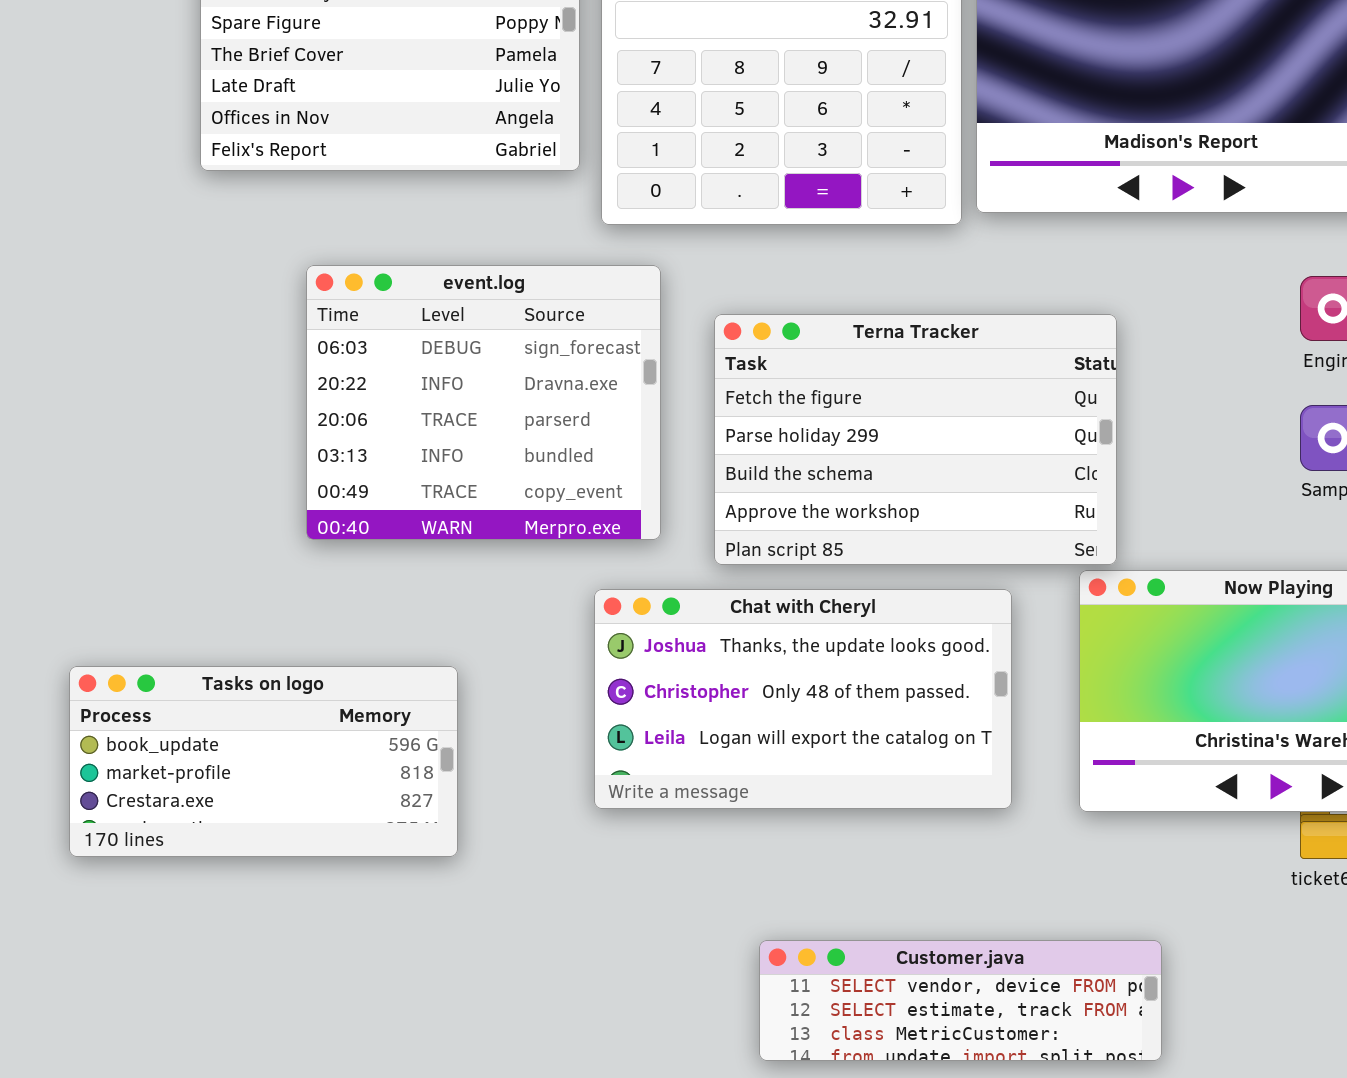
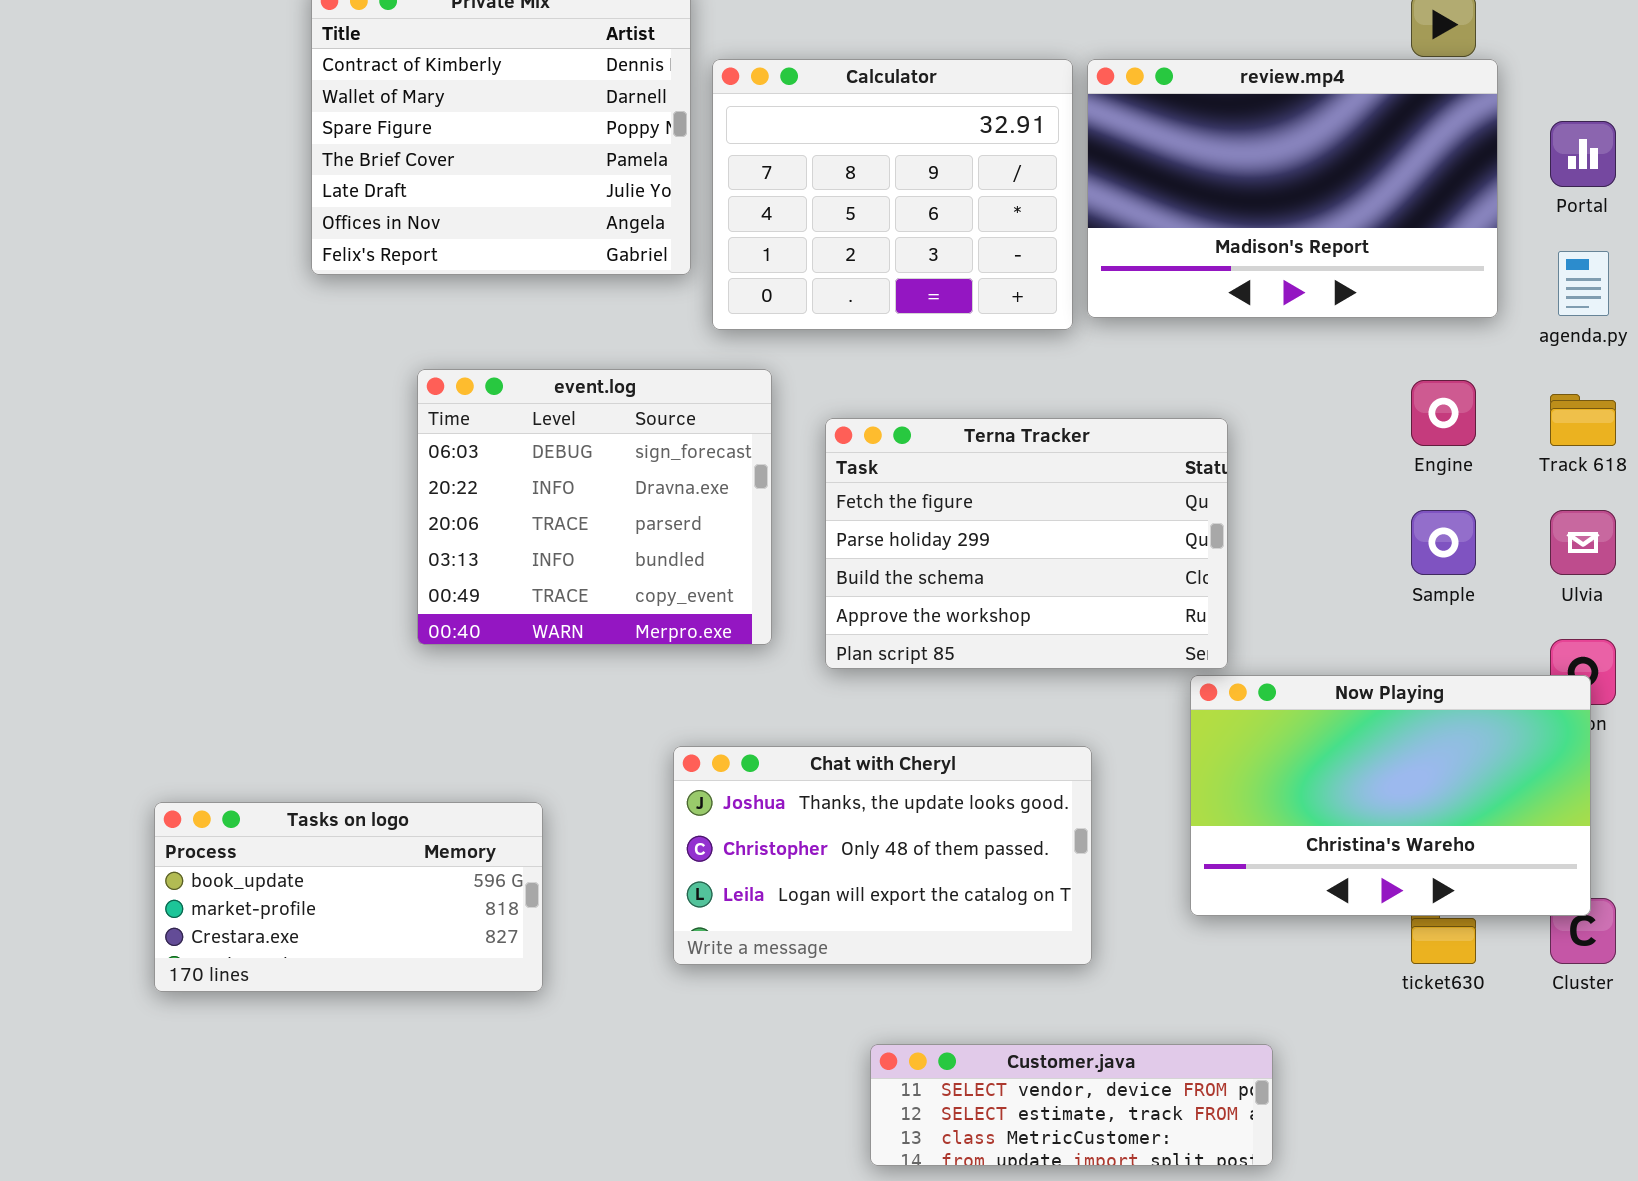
Chat with Cheryl: [594,589,1012,809] -> [673,746,1092,965], moved
Tasks on logo: [69,666,458,857] -> [154,802,543,992], moved

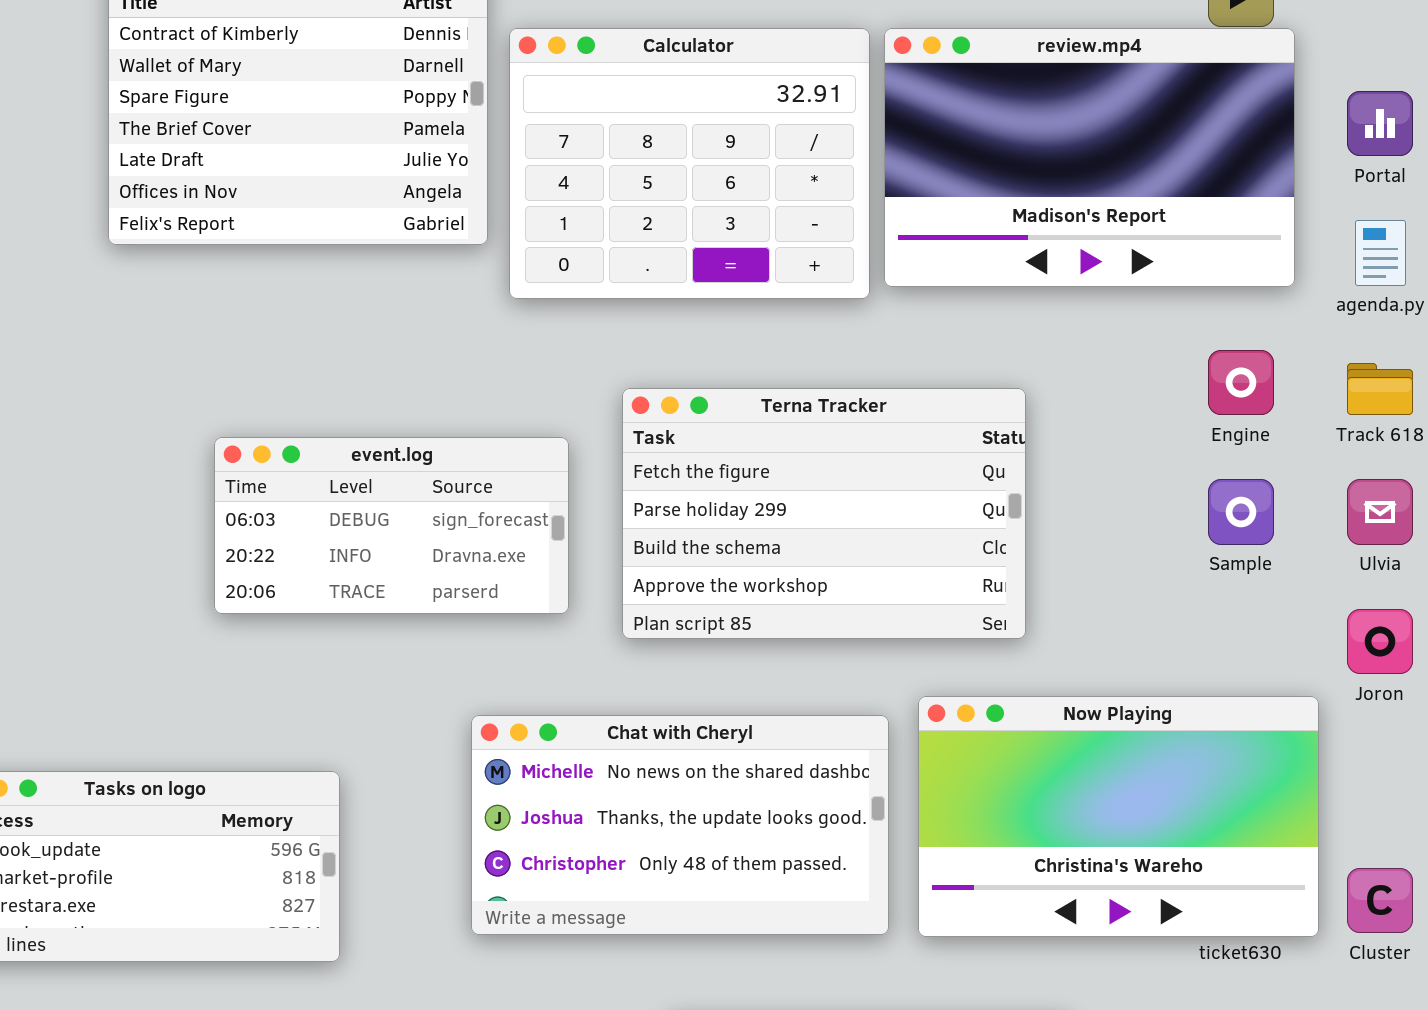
event.log: [417,369,772,645] -> [214,437,569,614], resized
Now Playing: [1190,675,1591,916] -> [918,696,1319,937], moved
Chat with Cheryl: [673,746,1092,965] -> [471,715,889,935], scrolled up 1 row

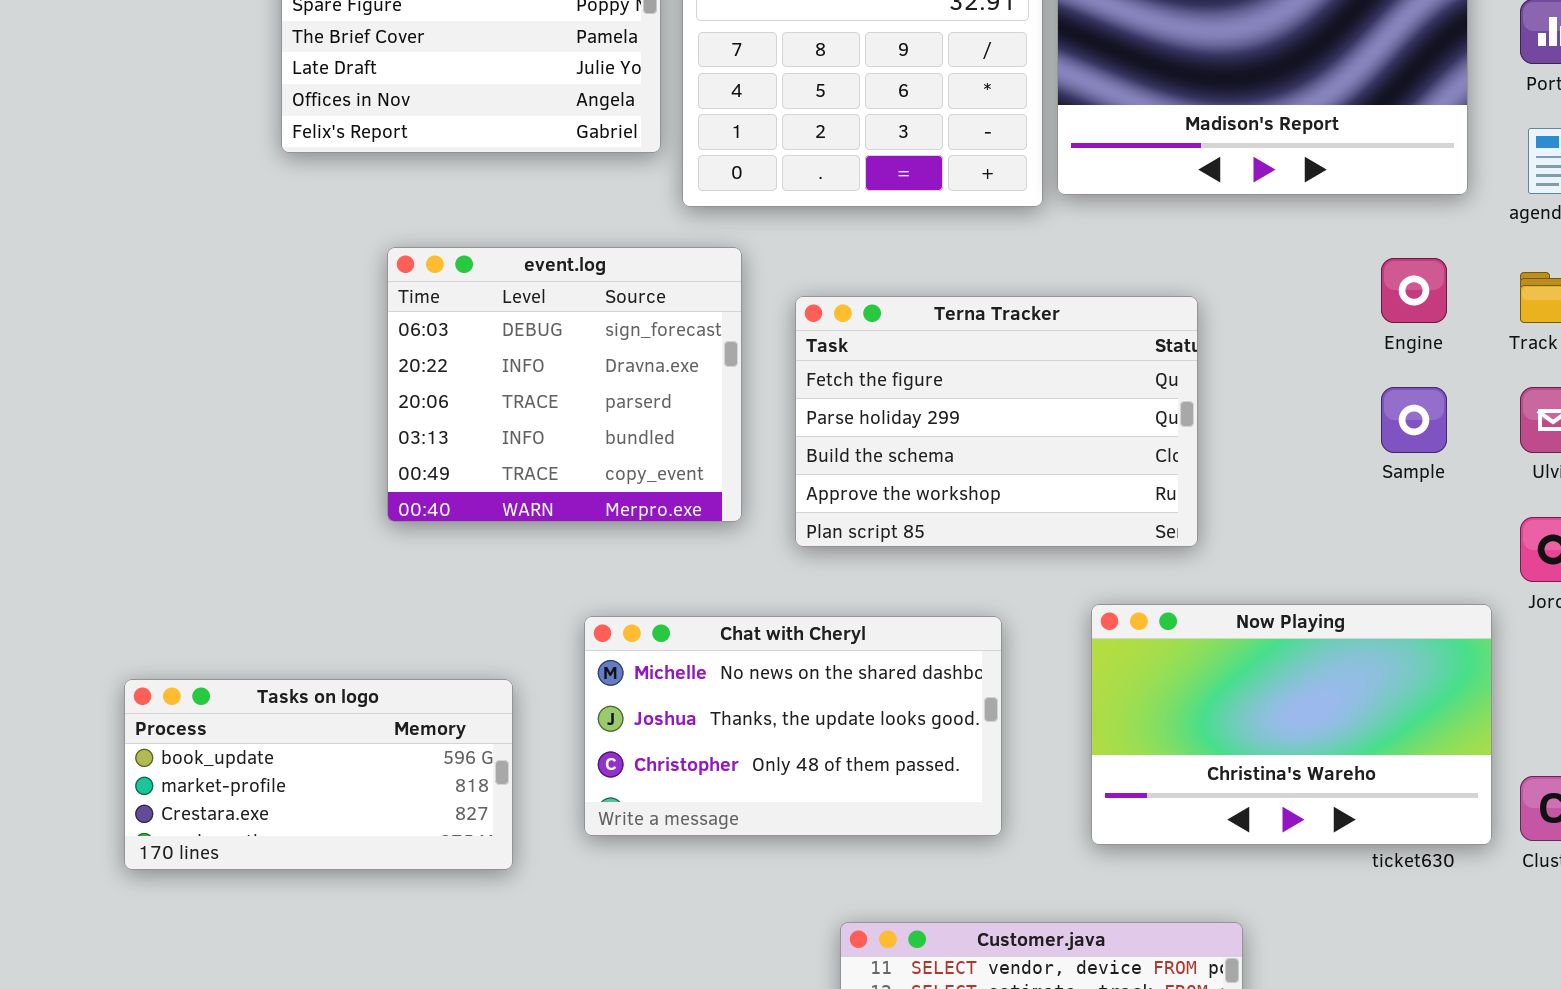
event.log: [214,437,569,614] -> [387,247,742,522], resized
Chat with Cheryl: [471,715,889,935] -> [584,616,1002,836], moved

